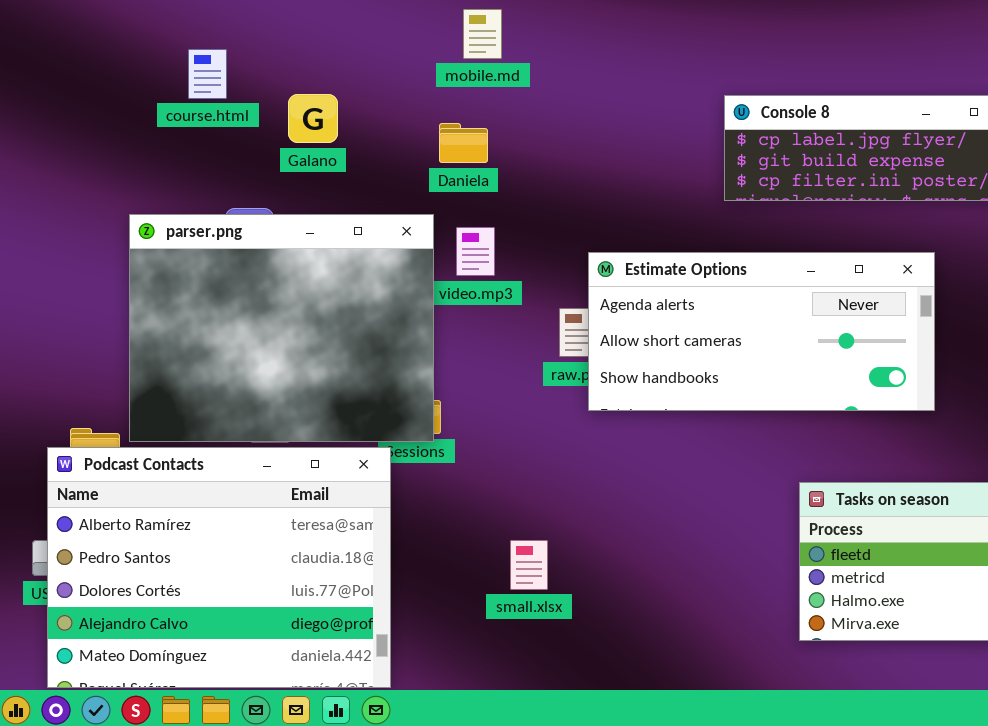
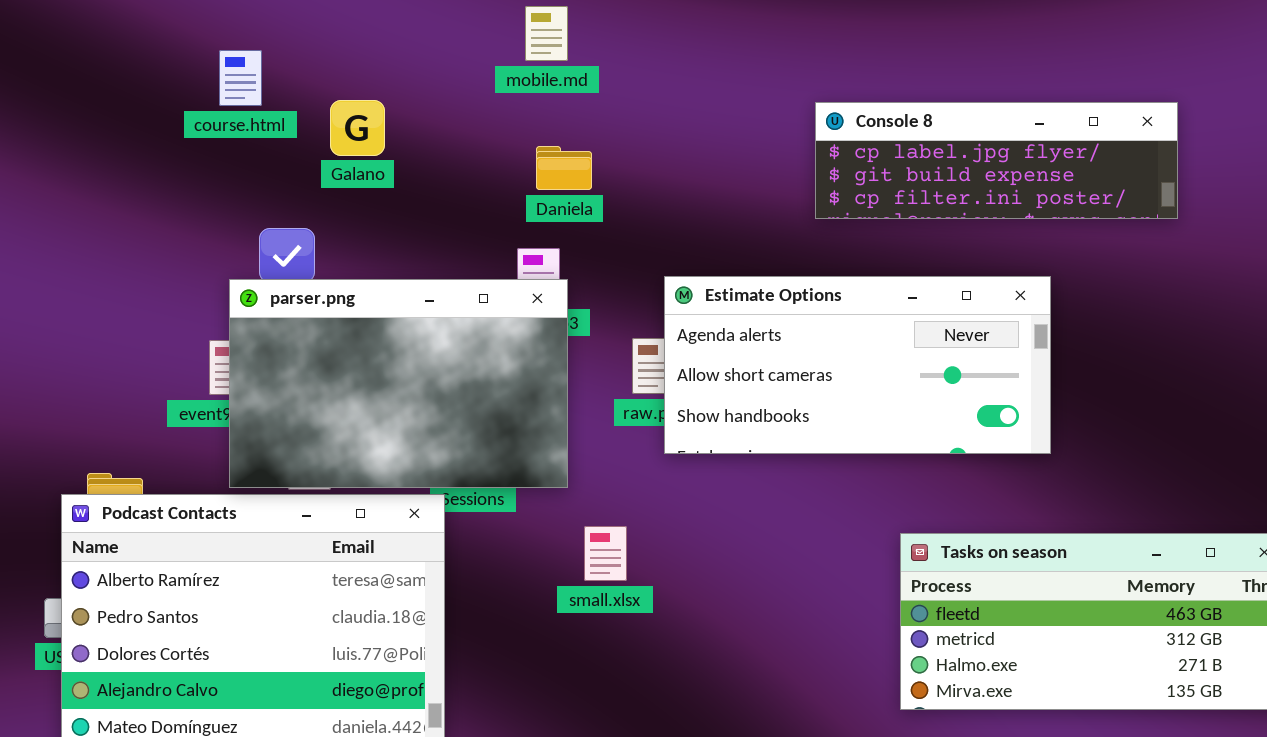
Daniela: [439,123,488,163] -> [536,146,592,190], moved
parser.png: [129,214,434,442] -> [229,279,568,488], moved, resized
small.xlsx: [510,540,548,590] -> [584,526,627,581], moved

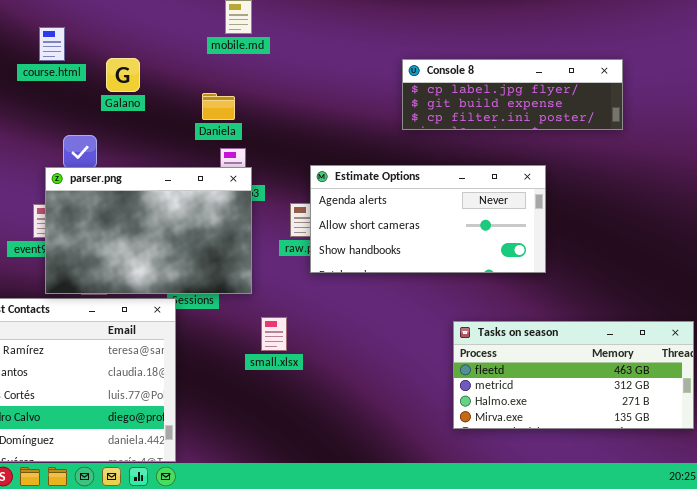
Daniela: [536,146,592,190] -> [202,93,235,120], moved

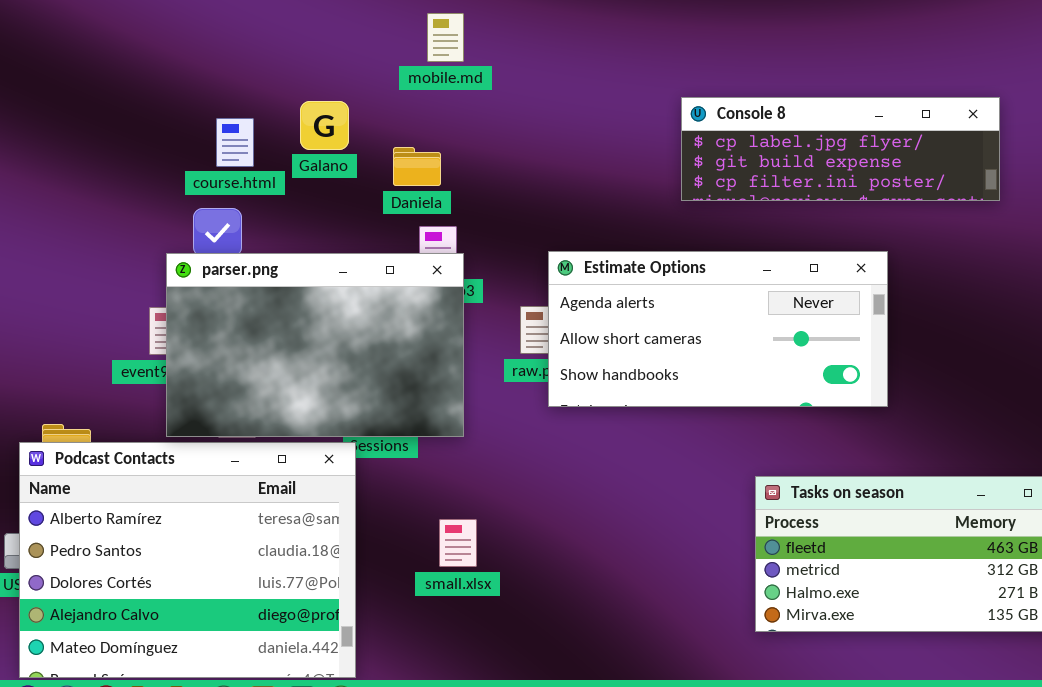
course.html: [39,27,65,61] -> [216,118,254,167], moved
Galano: [106,58,140,92] -> [300,101,349,150], moved
small.xlsx: [261,317,287,351] -> [439,519,477,567], moved

